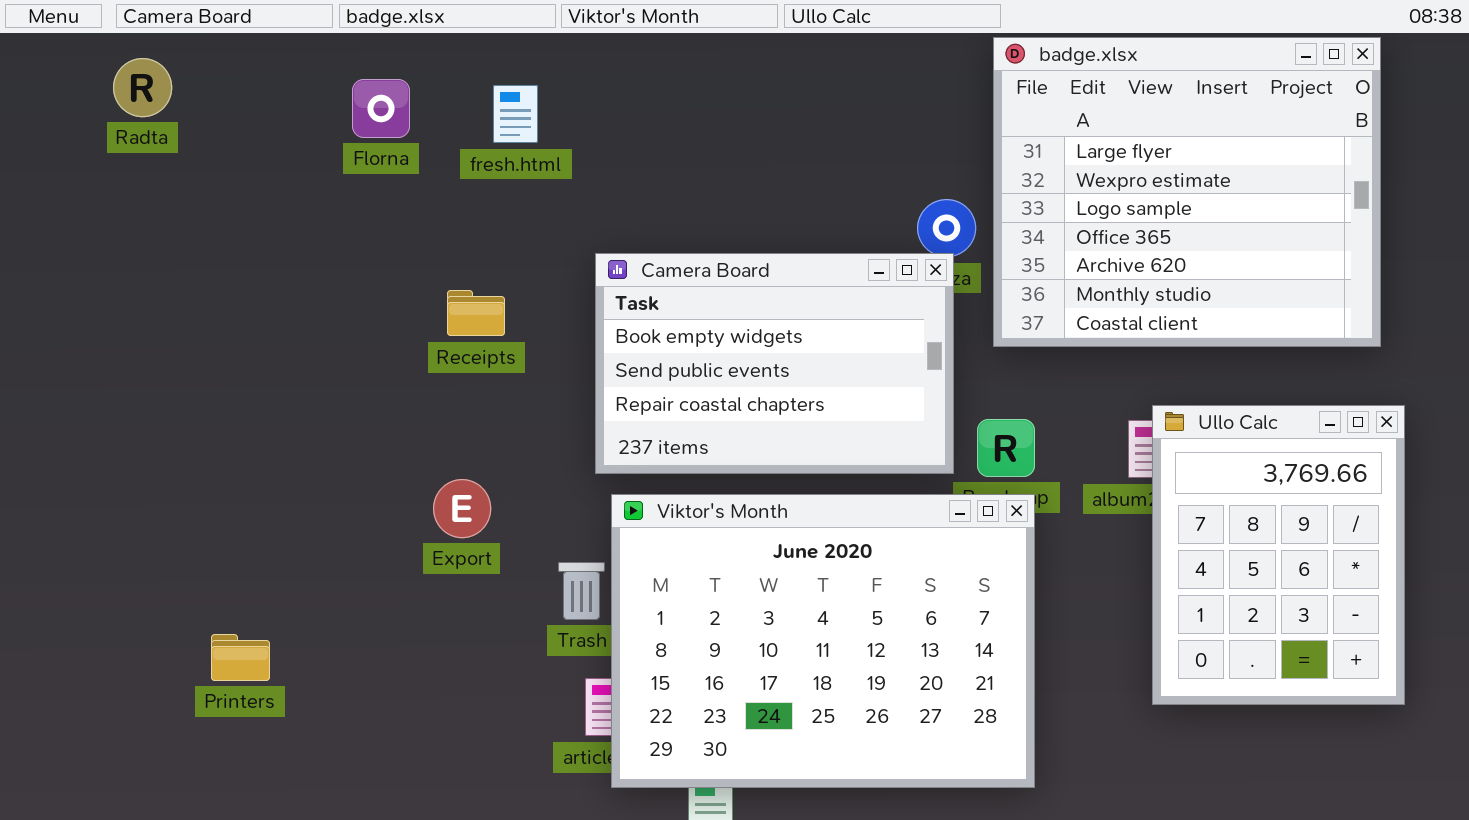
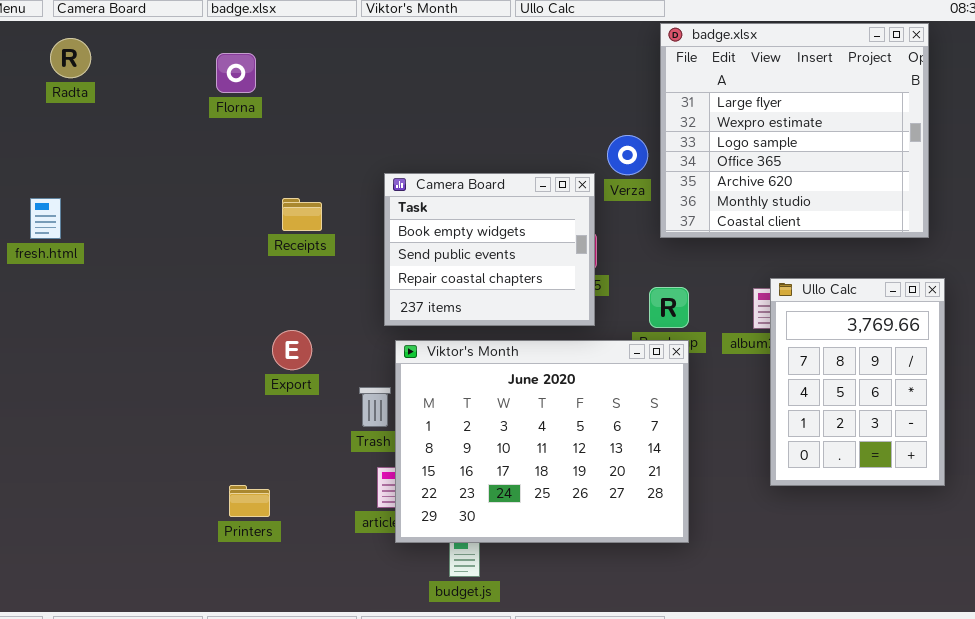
fresh.html: [493,85,538,143] -> [30,198,61,239], moved
Camera Board: [595,253,954,474] -> [384,173,595,326], resized
Printers: [211,634,270,681] -> [229,485,270,517], moved

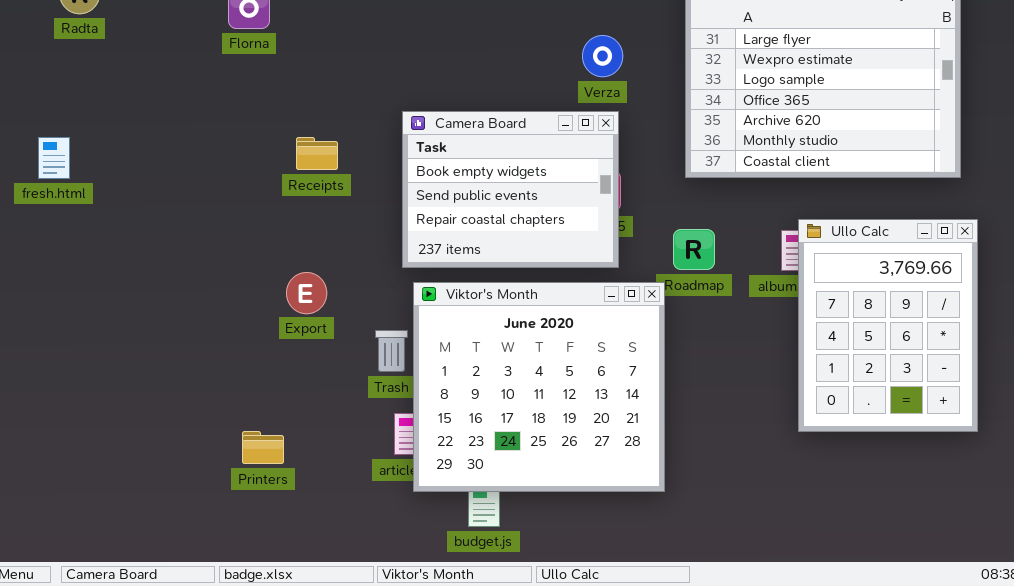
Verza: [607,135,648,175] -> [582,35,623,77], moved
Viktor's Month: [395,340,689,543] -> [413,282,665,492], resized

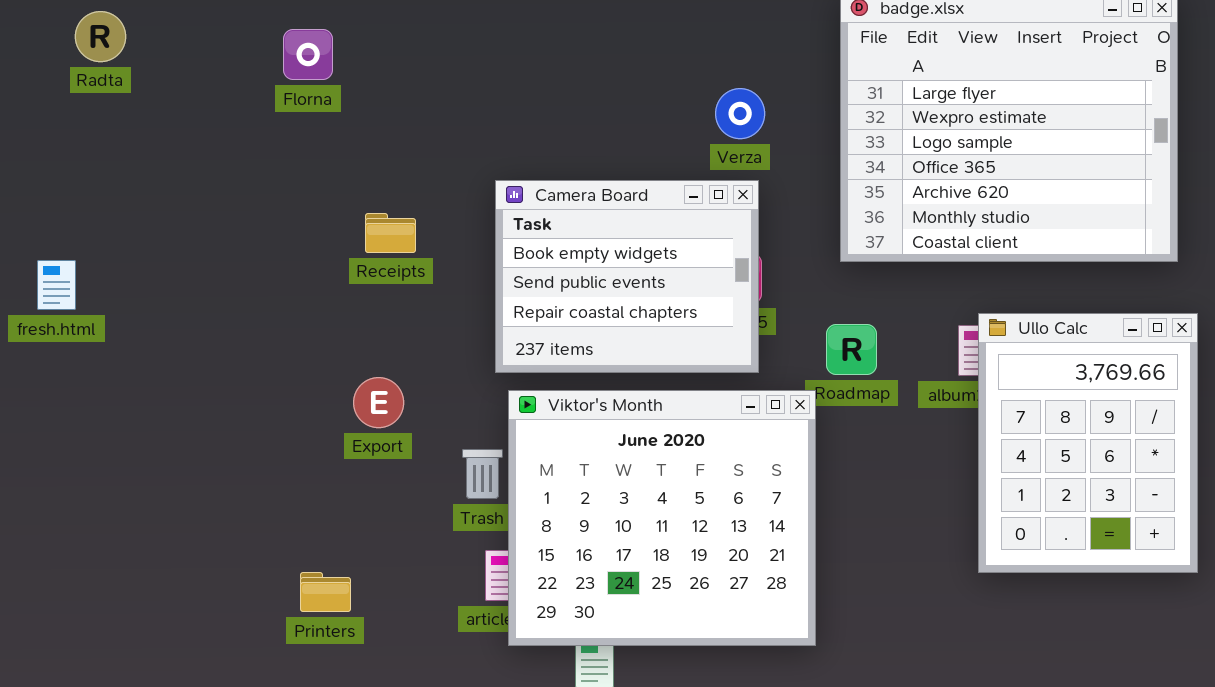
fresh.html: [38,137,70,179] -> [37,260,76,310], moved

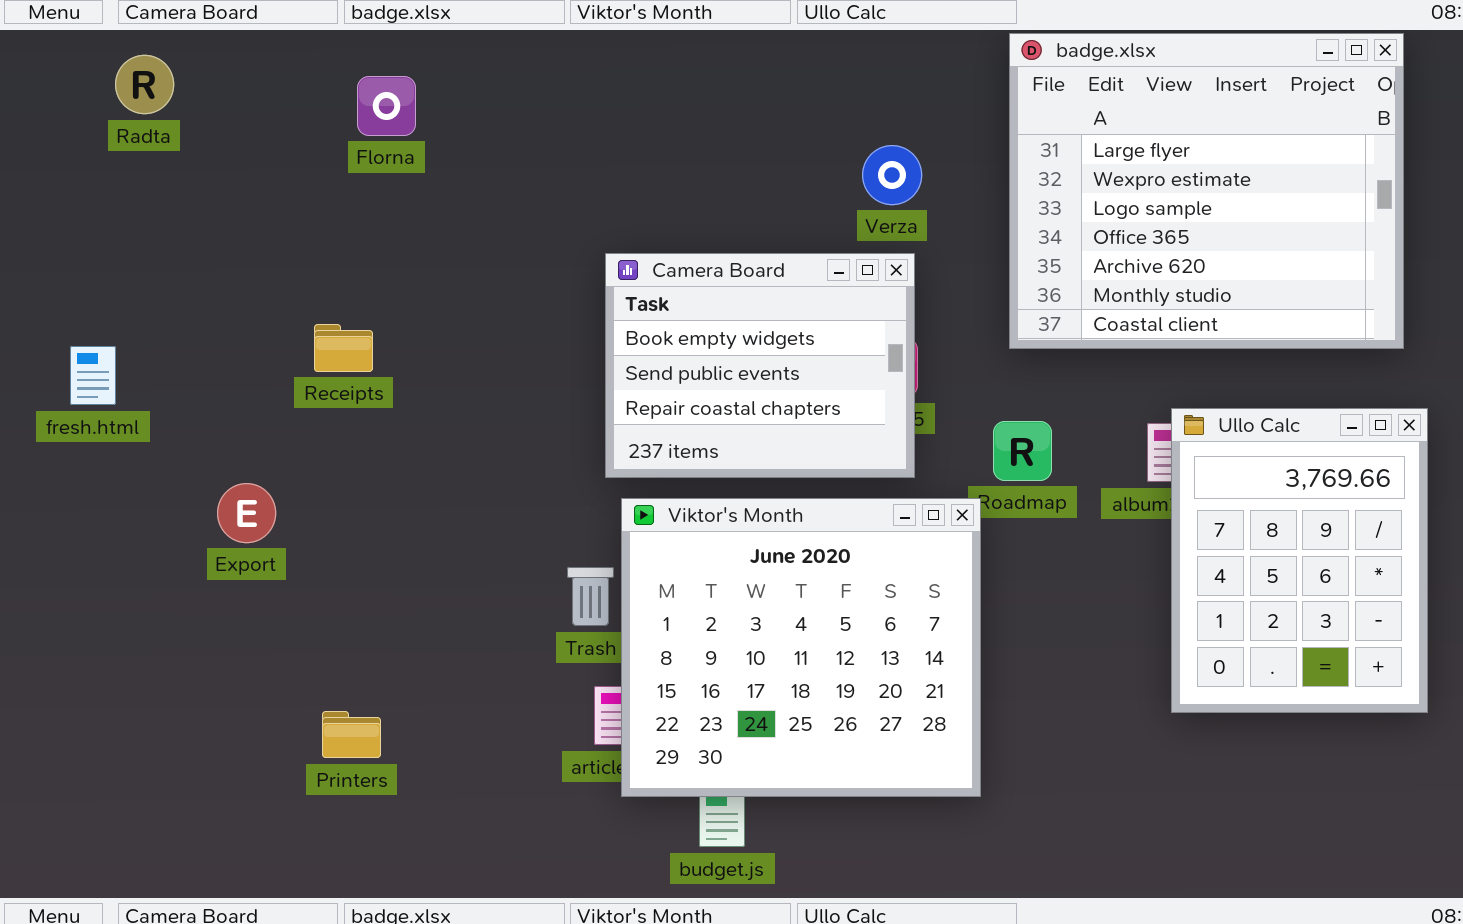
Receipts: [365,213,416,253] -> [314,324,373,372], moved
Export: [353,377,404,428] -> [217,483,276,543], moved
Printers: [300,572,351,612] -> [322,711,381,758], moved

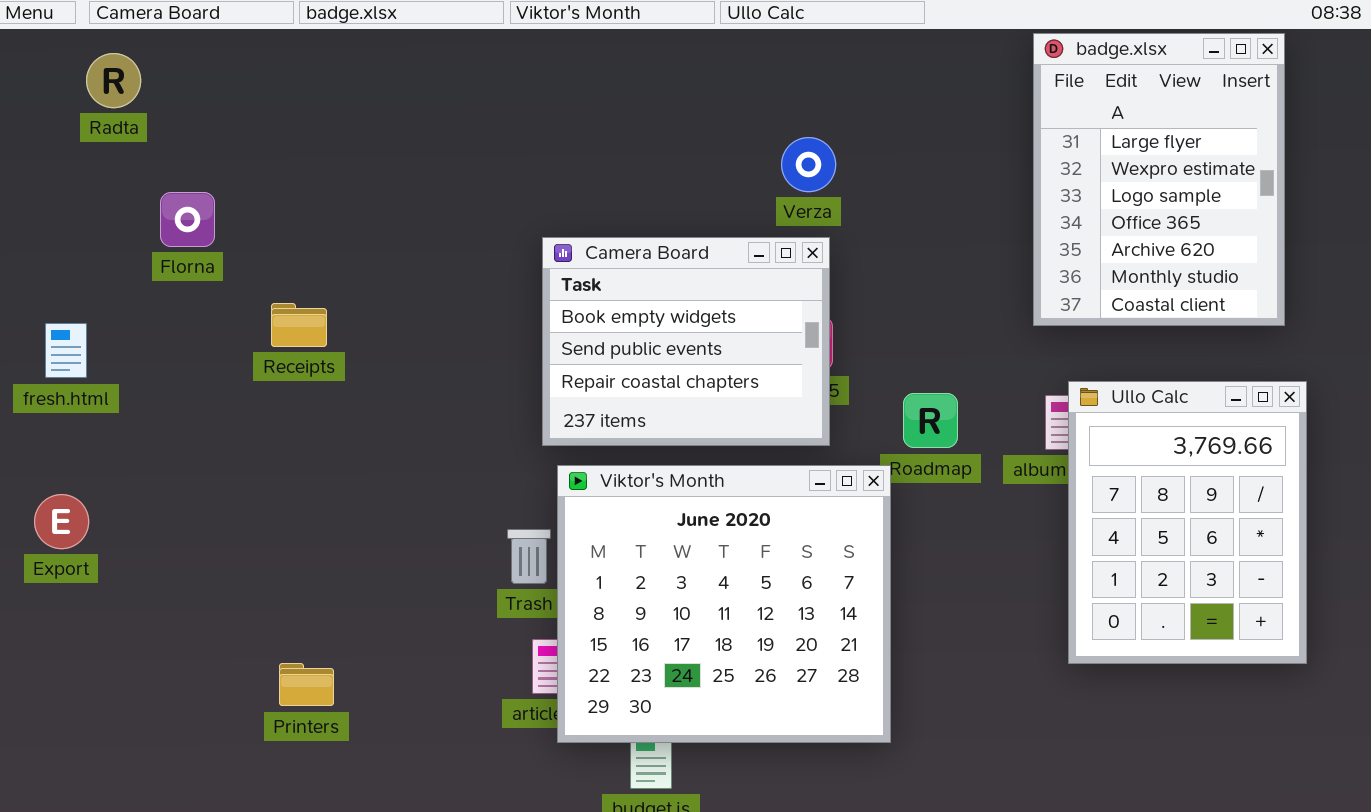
badge.xlsx: [1009,33,1404,349] -> [1033,33,1285,326], resized
Florna: [357,76,416,136] -> [160,192,215,247], moved
Export: [217,483,276,543] -> [34,494,89,549], moved

